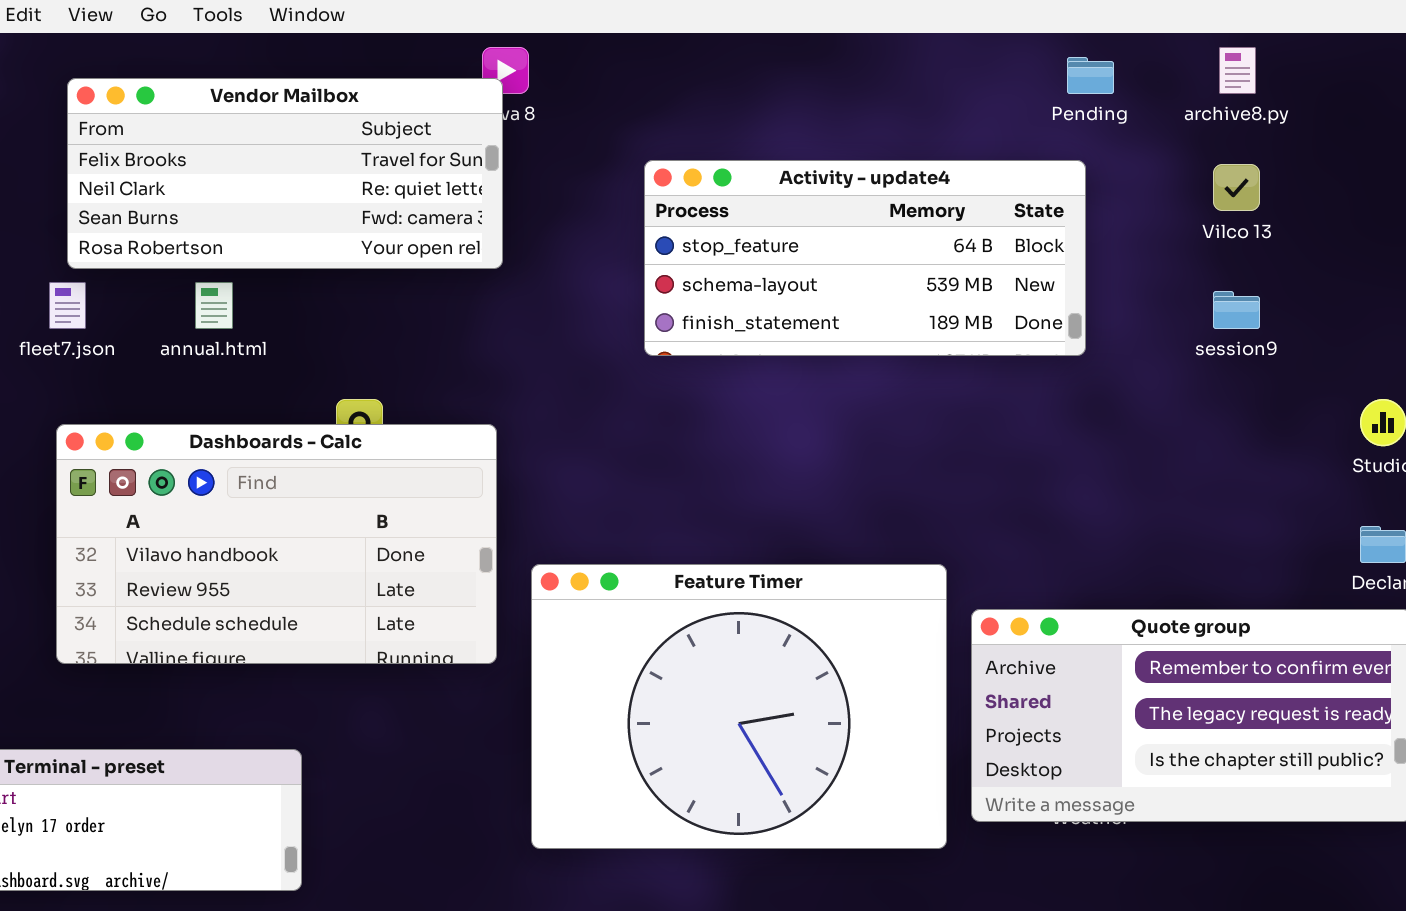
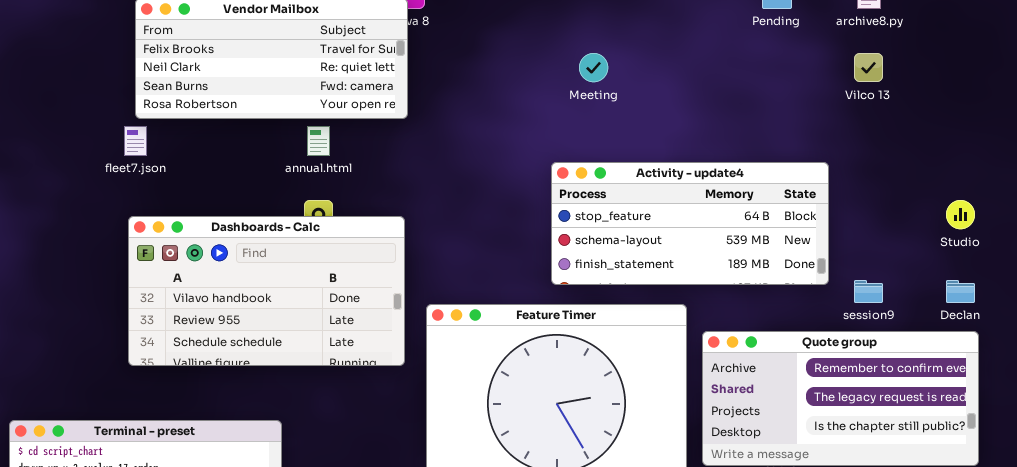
Activity - update4: [644,160,1086,356] -> [551,162,829,285], moved
annual.html: [195,282,233,329] -> [307,126,330,156], moved
session9: [1213,291,1260,329] -> [854,280,883,303], moved

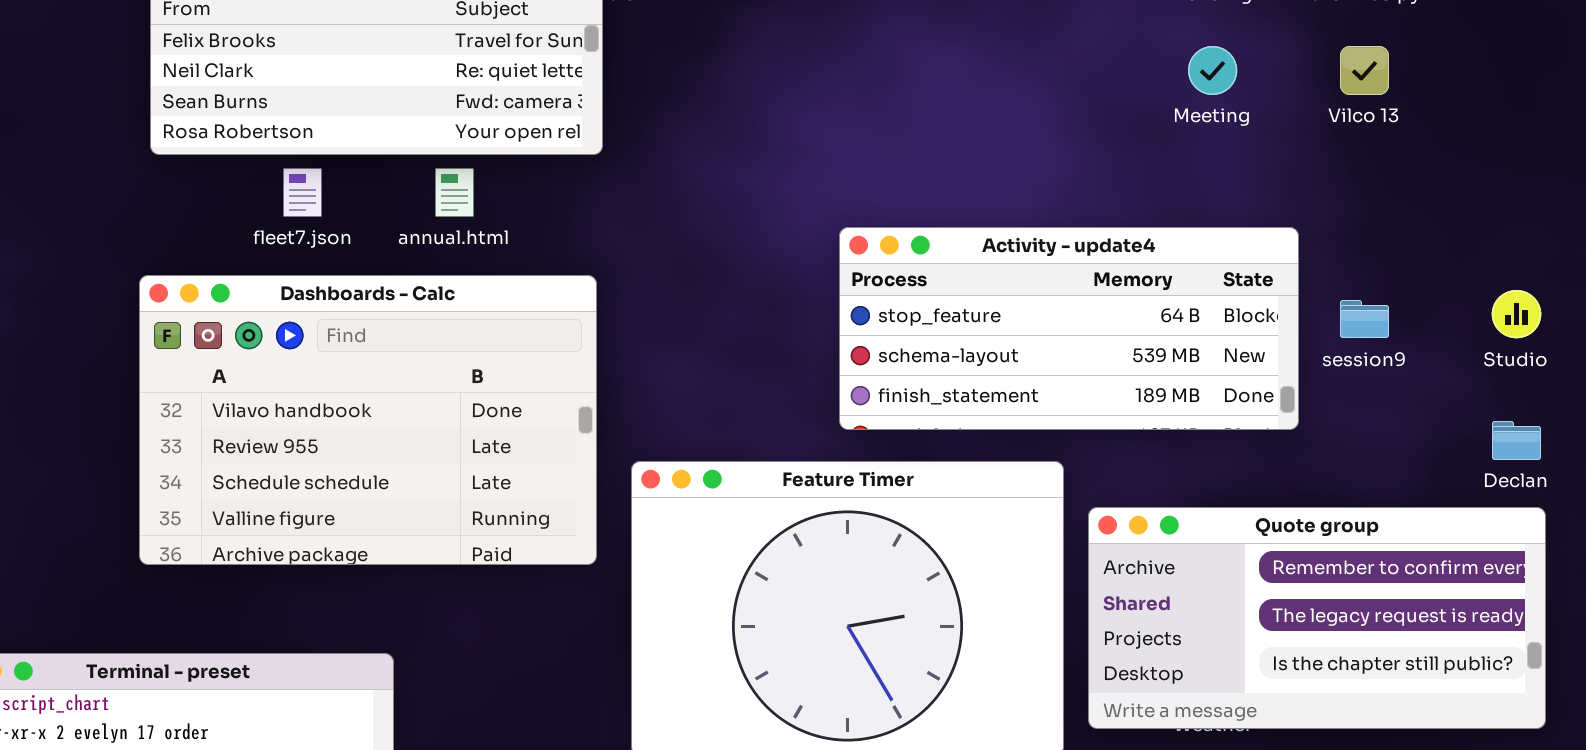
Meeting: [579,53,608,82] -> [1188,46,1237,95], moved
fleet7.json: [124,126,147,156] -> [283,168,322,217], moved
Dashboards - Calc: [128,216,405,366] -> [139,275,597,565], resized
session9: [854,280,883,303] -> [1340,300,1389,338], moved

